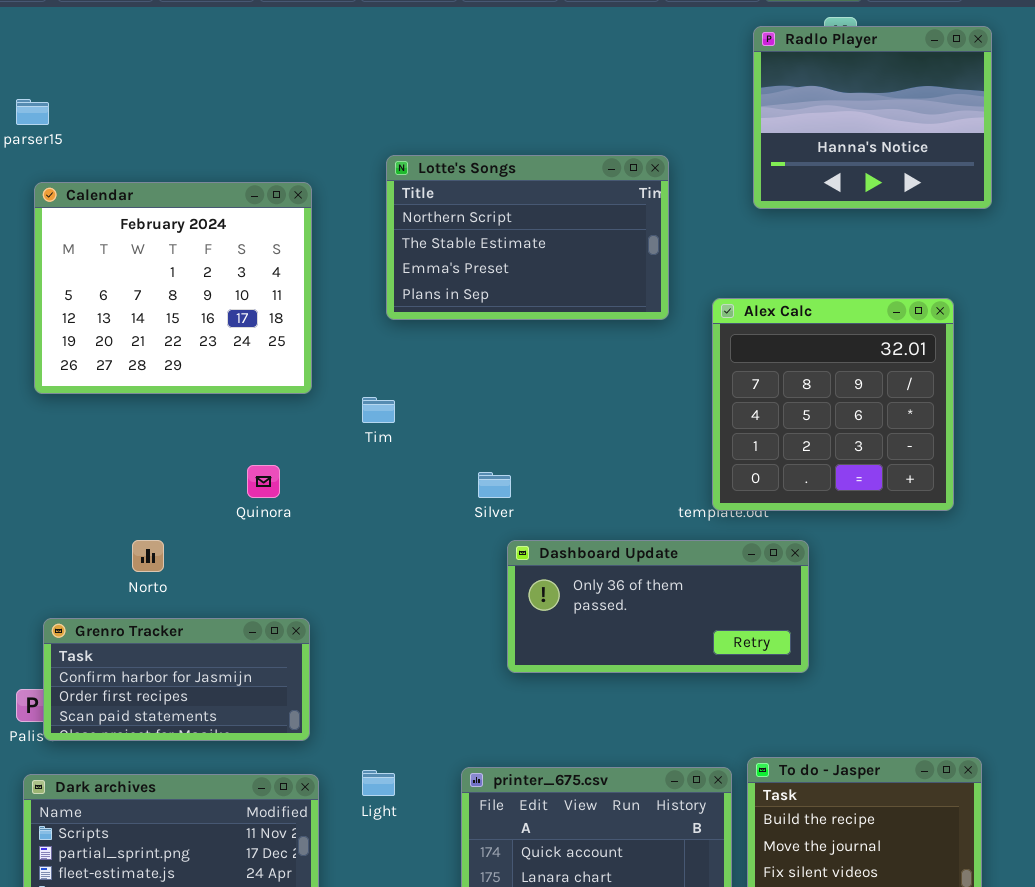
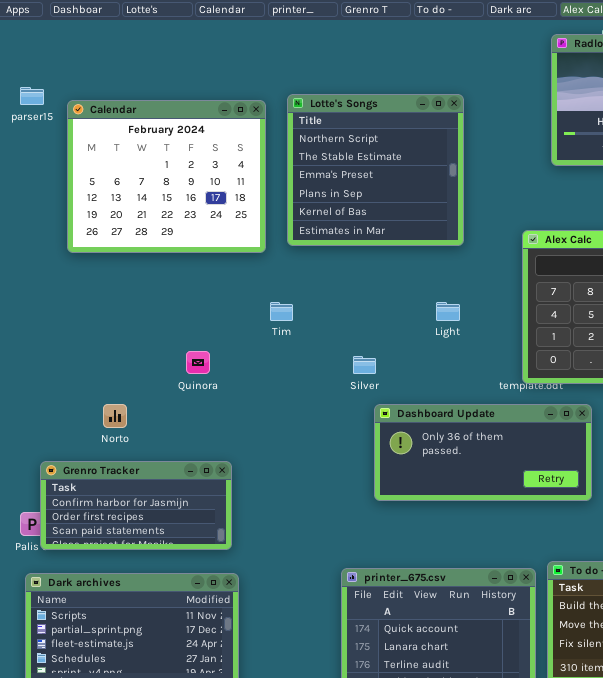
Lotte's Songs: [386,155,669,320] -> [287,94,464,246], resized
Calendar: [34,182,312,394] -> [67,100,266,253], moved
Light: [362,770,395,796] -> [436,302,460,321], moved

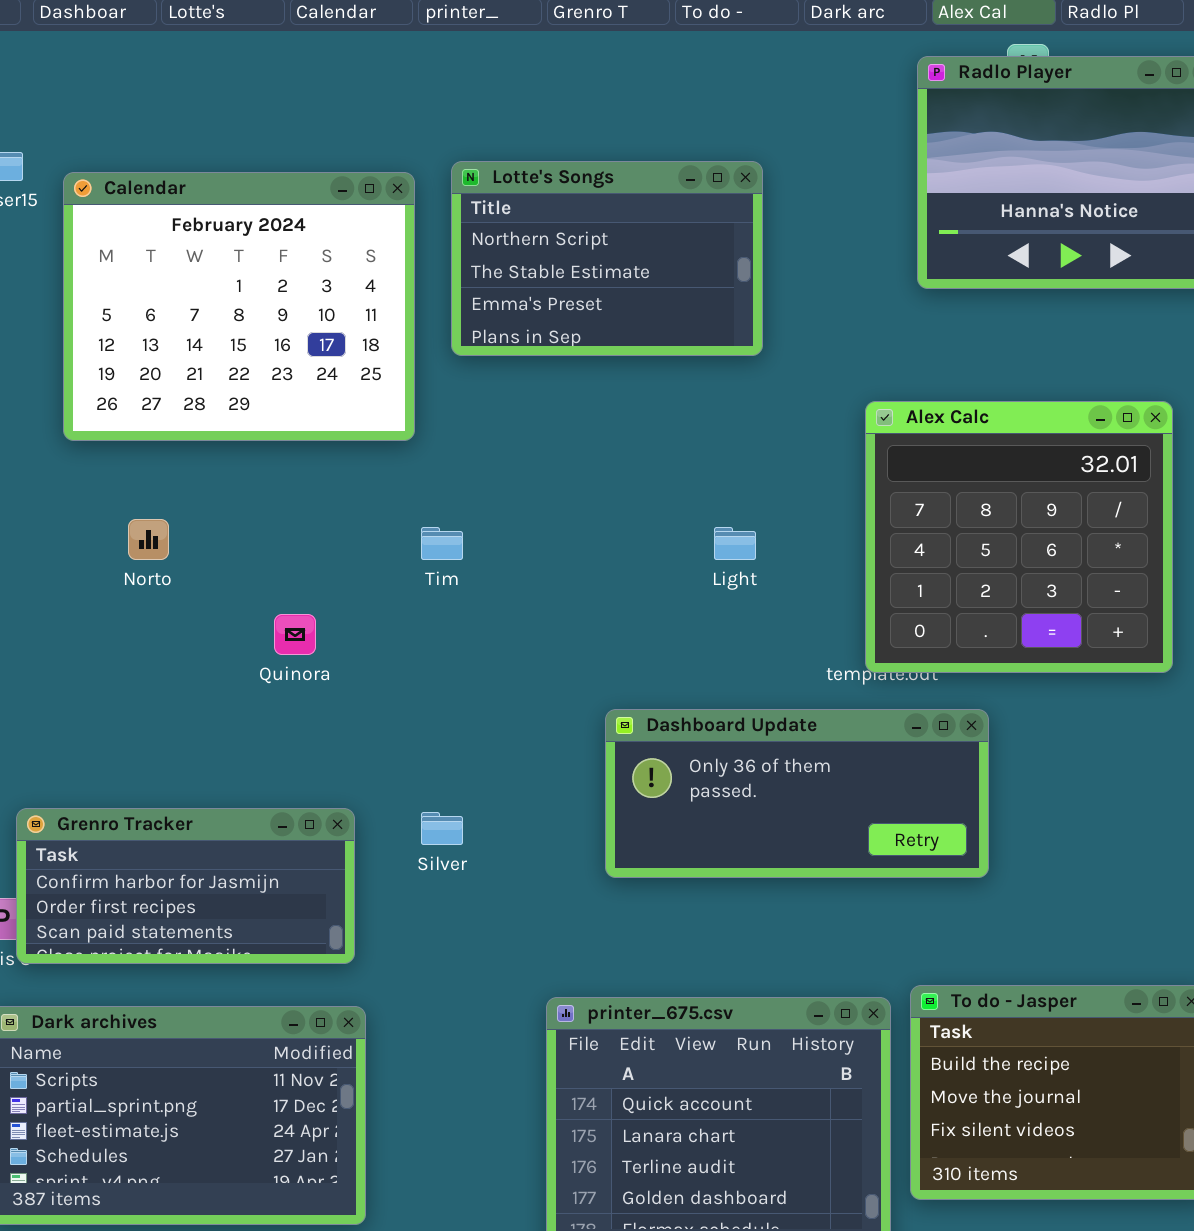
Lotte's Songs: [287,94,464,246] -> [451,161,763,356], resized
Silver: [353,356,376,374] -> [421,812,463,845], moved
Norto: [103,404,127,428] -> [128,519,169,560], moved

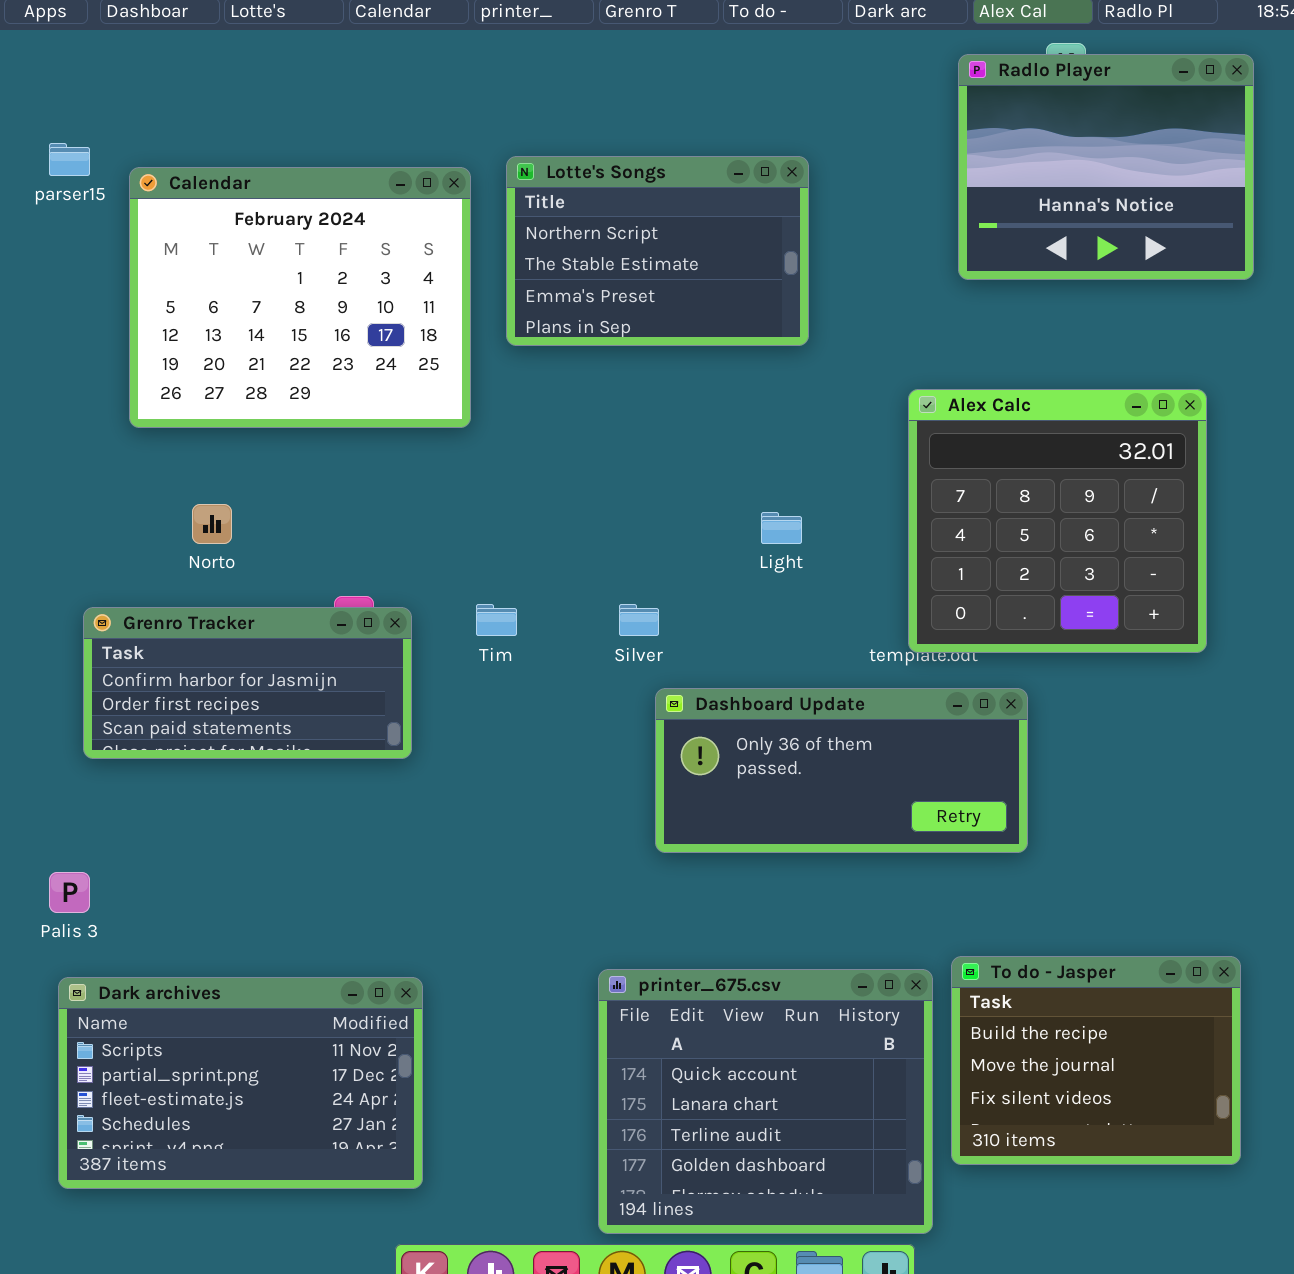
Tim: [421,527,463,560] -> [476,604,517,636], moved
Grenro Tracker: [16,808,355,964] -> [83,607,412,759], moved
Silver: [421,812,463,845] -> [619,604,659,636], moved

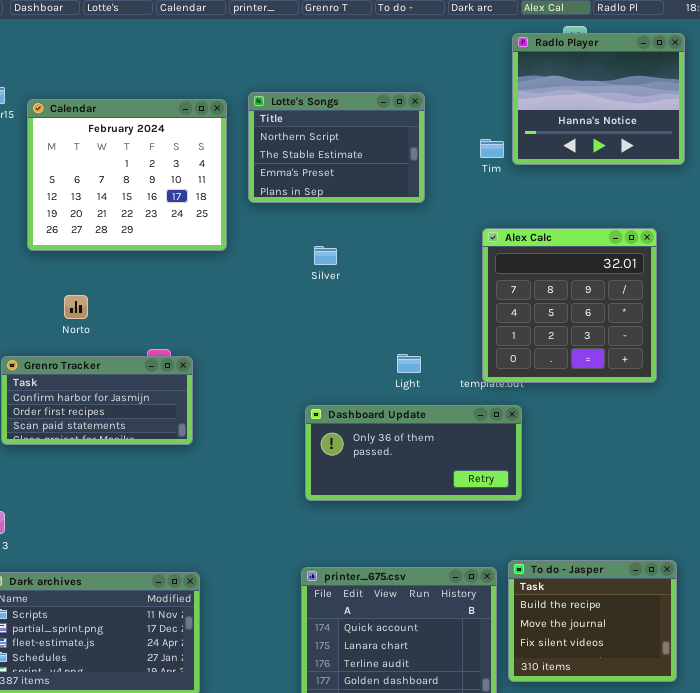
Light: [761,512,802,544] -> [397,354,421,373], moved
Tim: [476,604,517,636] -> [480,139,504,158], moved
Silver: [619,604,659,636] -> [314,246,337,265], moved
Dashboard Update: [655,688,1028,853] -> [305,405,522,501], moved

